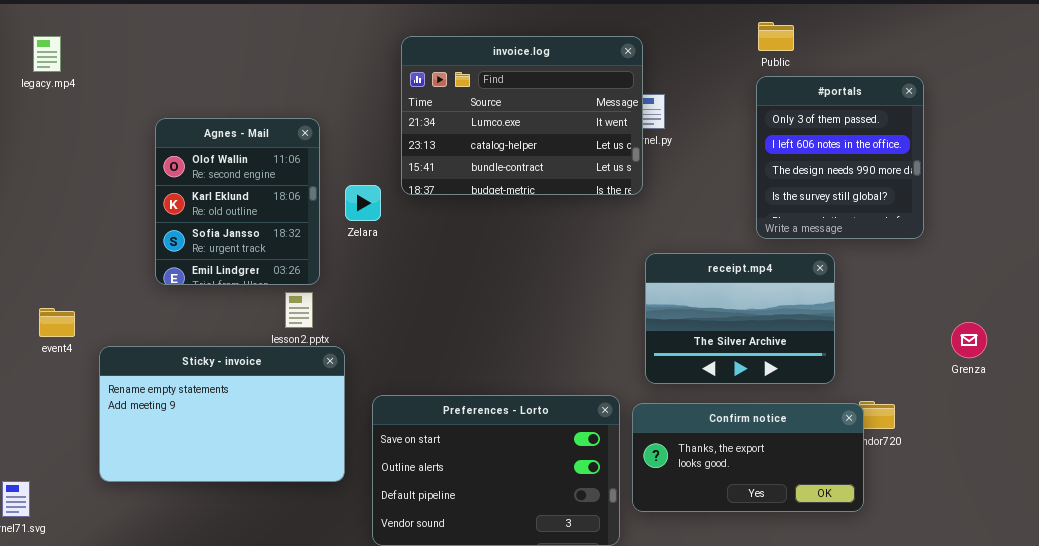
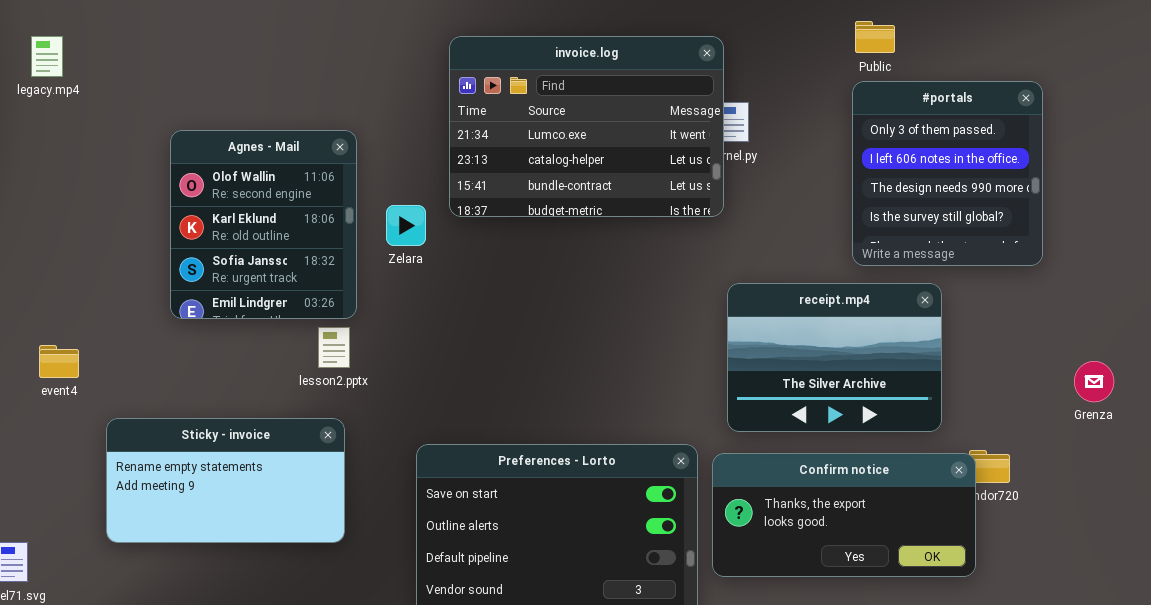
Sticky - invoice: [99,346,345,482] -> [106,418,345,543], resized

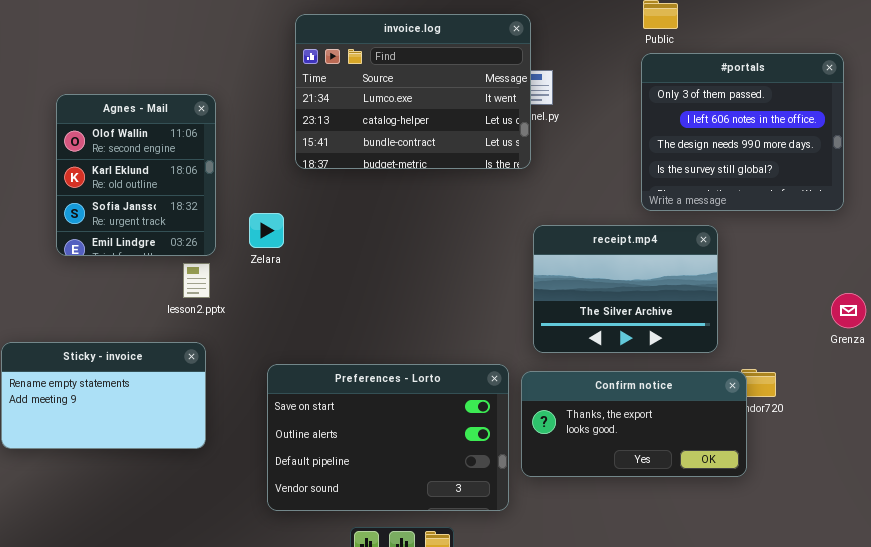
#portals: [852,81,1043,266] -> [641,53,844,211], resized
Zelara: [386,205,426,246] -> [249,213,284,248], moved

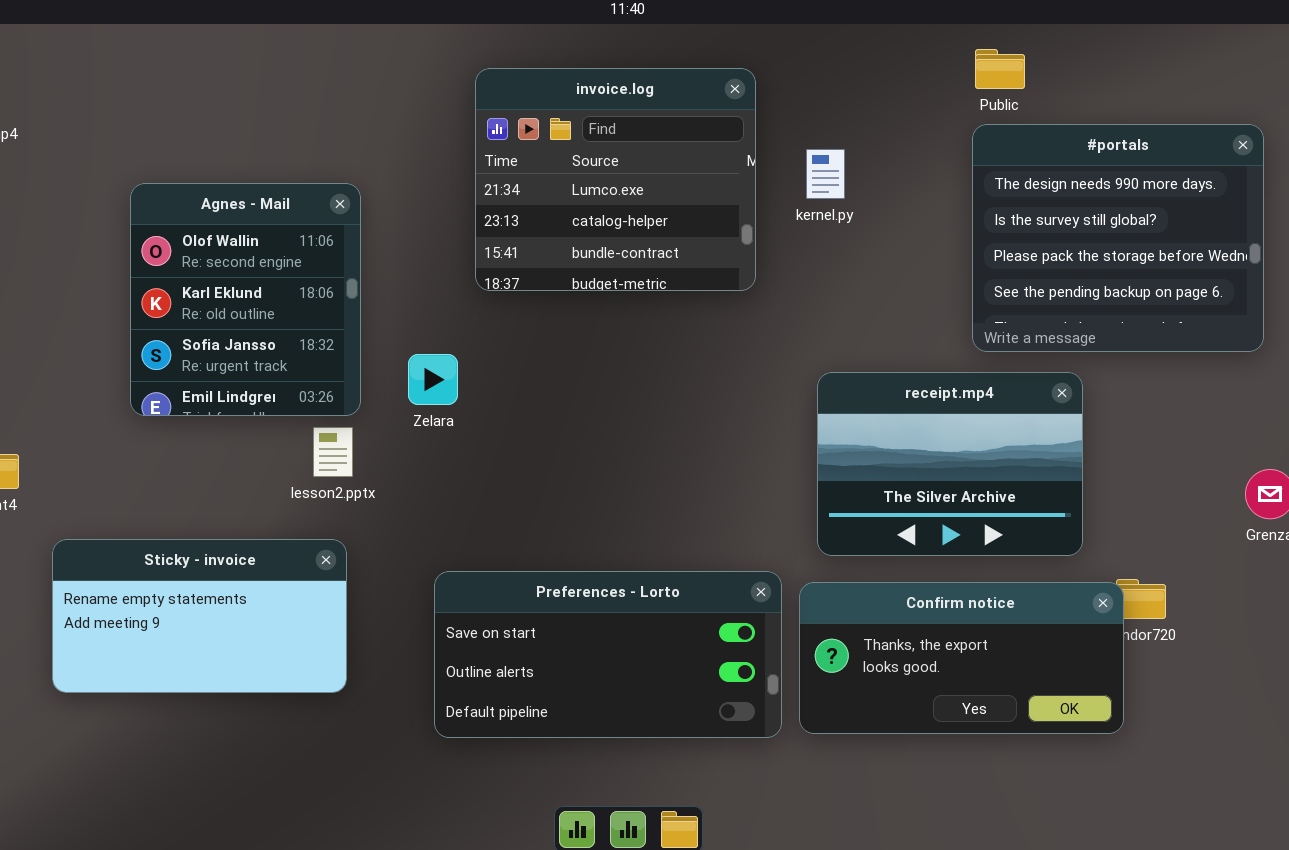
invoice.log: [295,14,531,169] -> [475,68,756,291], resized
#portals: [641,53,844,211] -> [972,124,1264,352], scrolled down 2 rows
Preferences - Lorto: [267,364,509,511] -> [434,571,782,738], resized

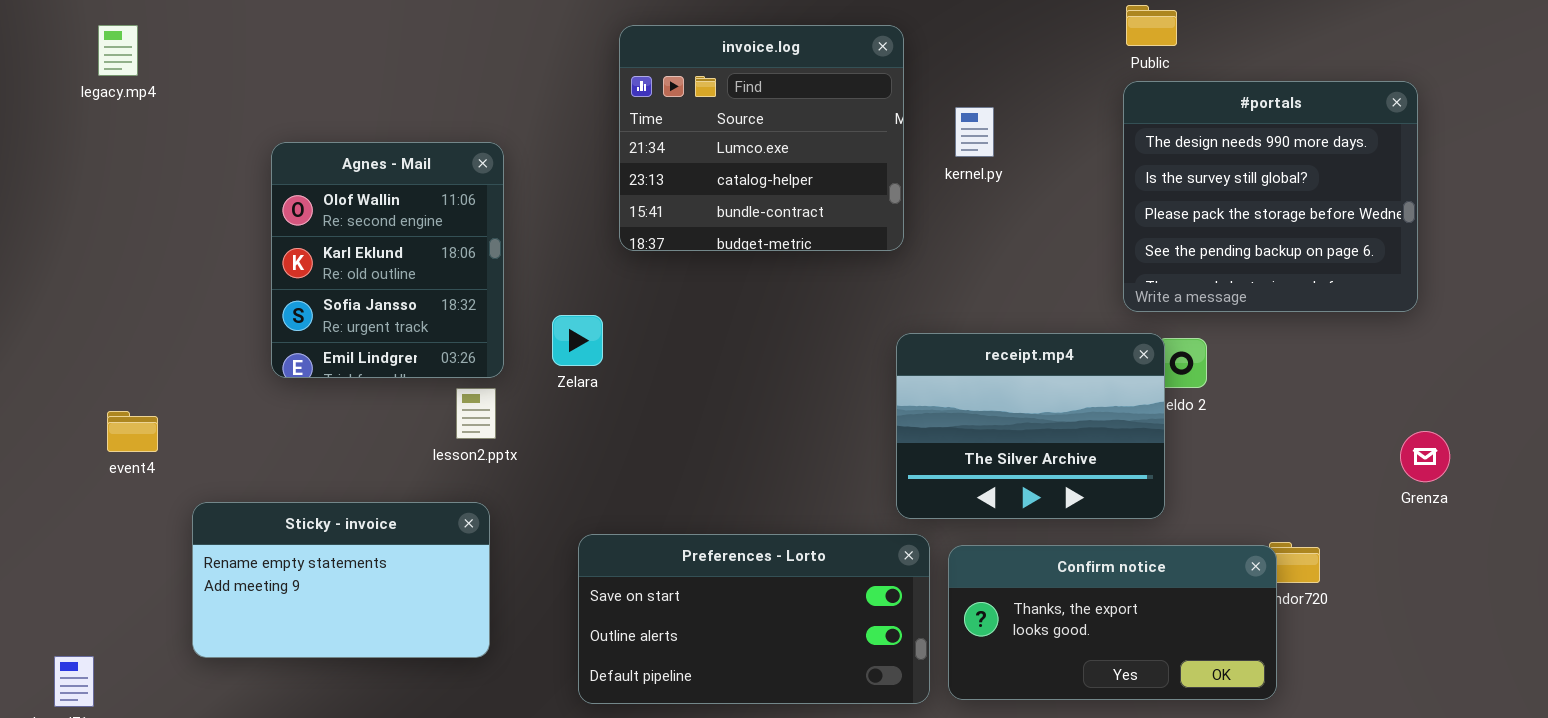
receipt.mp4: [817,372,1083,556] -> [896,333,1165,519], moved

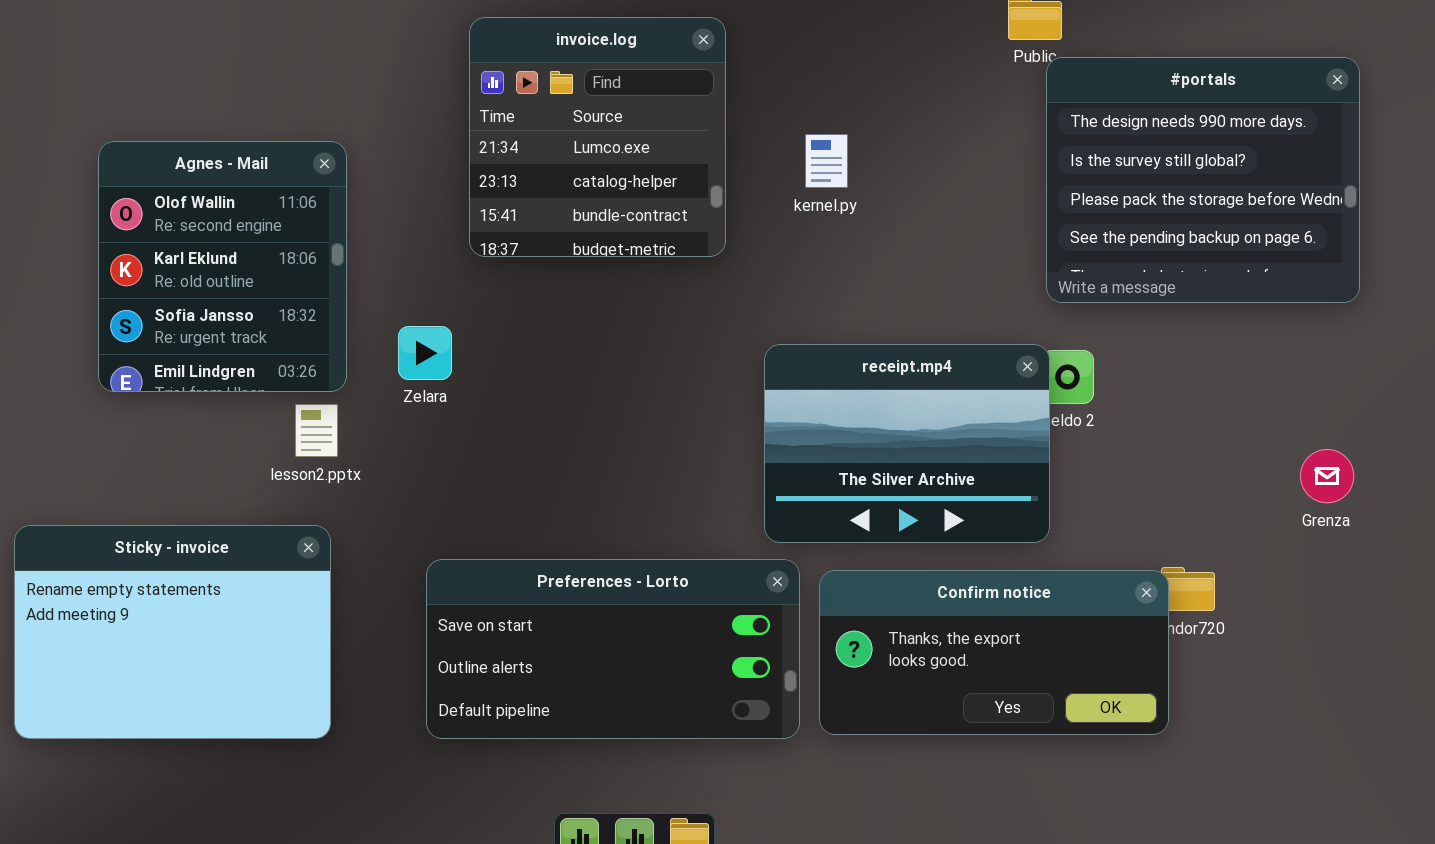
invoice.log: [619,25,904,251] -> [469,17,726,257], resized
#portals: [1123,81,1418,312] -> [1046,57,1360,303], moved
kernel.py: [955,107,994,157] -> [805,134,848,188], moved
Sticky - invoice: [192,502,490,658] -> [14,525,331,739], resized

